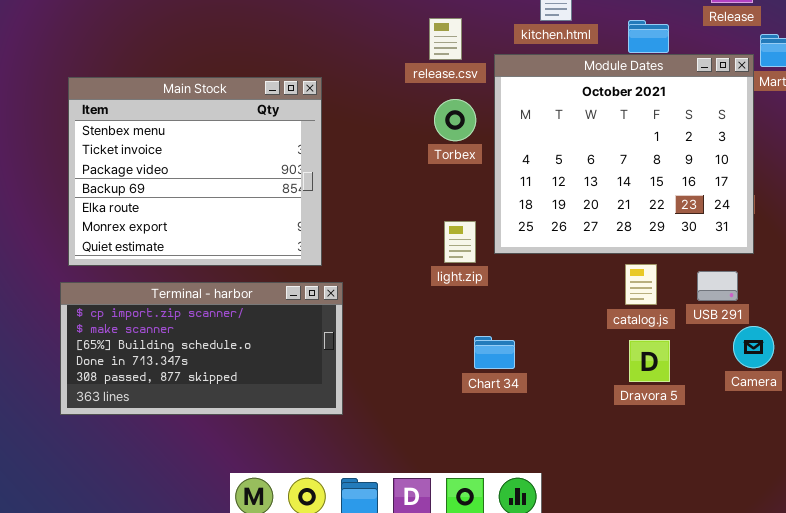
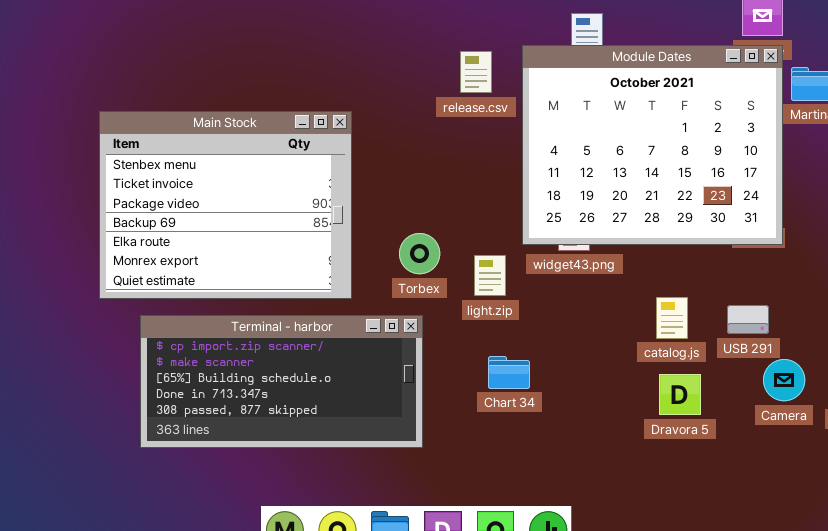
Module Dates: [494,54,754,254] -> [522,45,783,245], moved
Torbex: [434,99,476,141] -> [399,233,440,274], moved
Terminal - harbor: [60,282,343,415] -> [140,315,423,448], moved
Chart 34: [474,336,515,369] -> [488,356,530,389], moved

